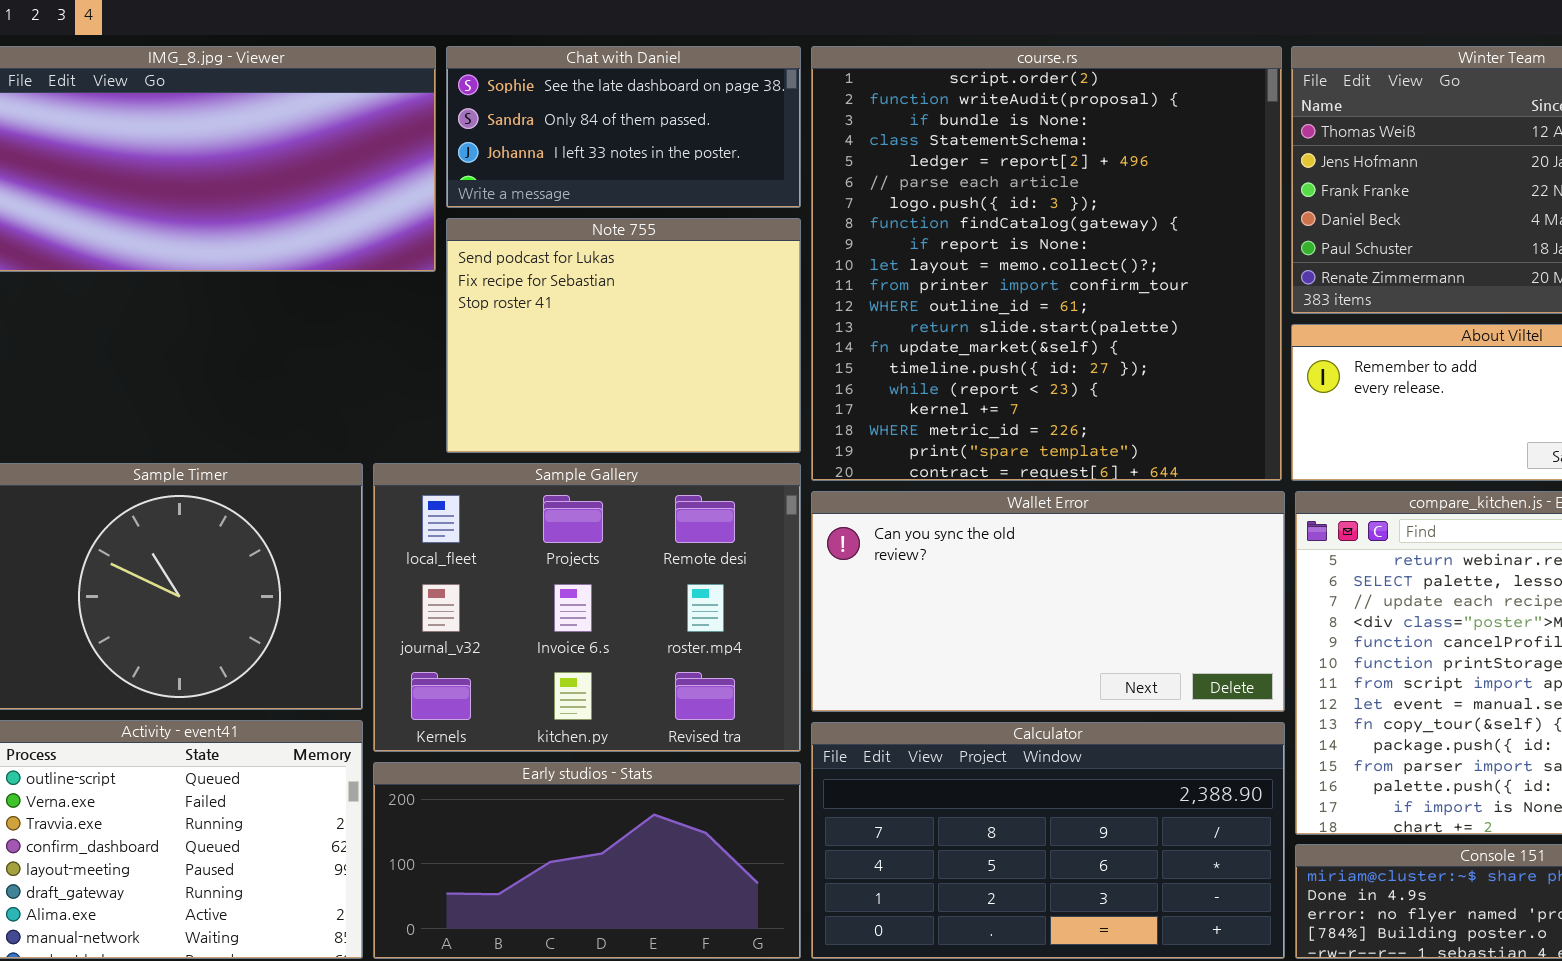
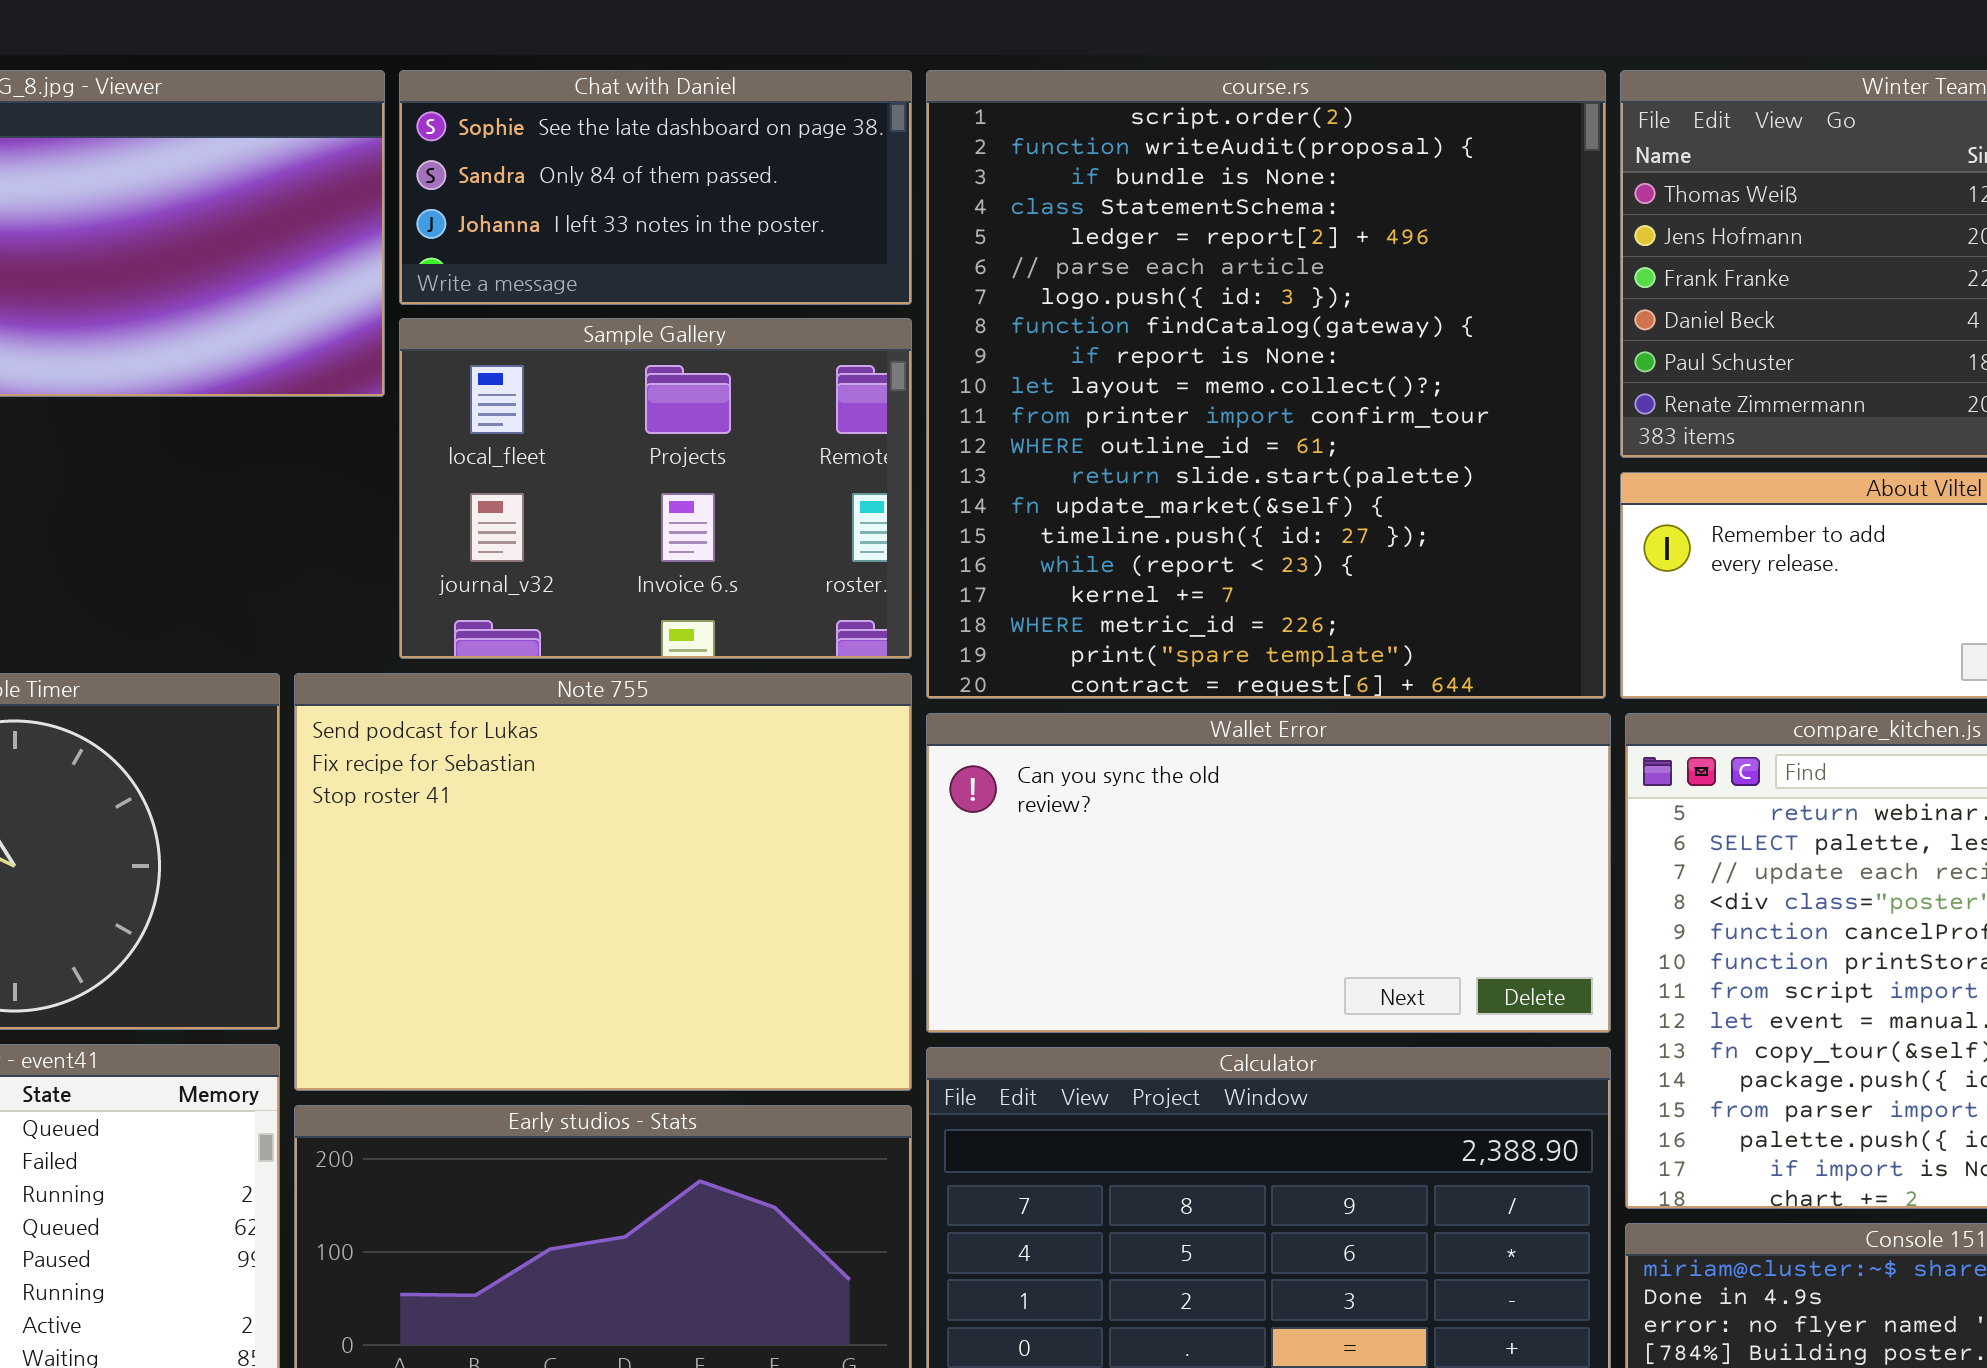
Note 755: [446,218,801,453] -> [294,673,912,1091], moved, resized
Sample Gallery: [373,463,801,752] -> [399,318,912,659], moved, resized

